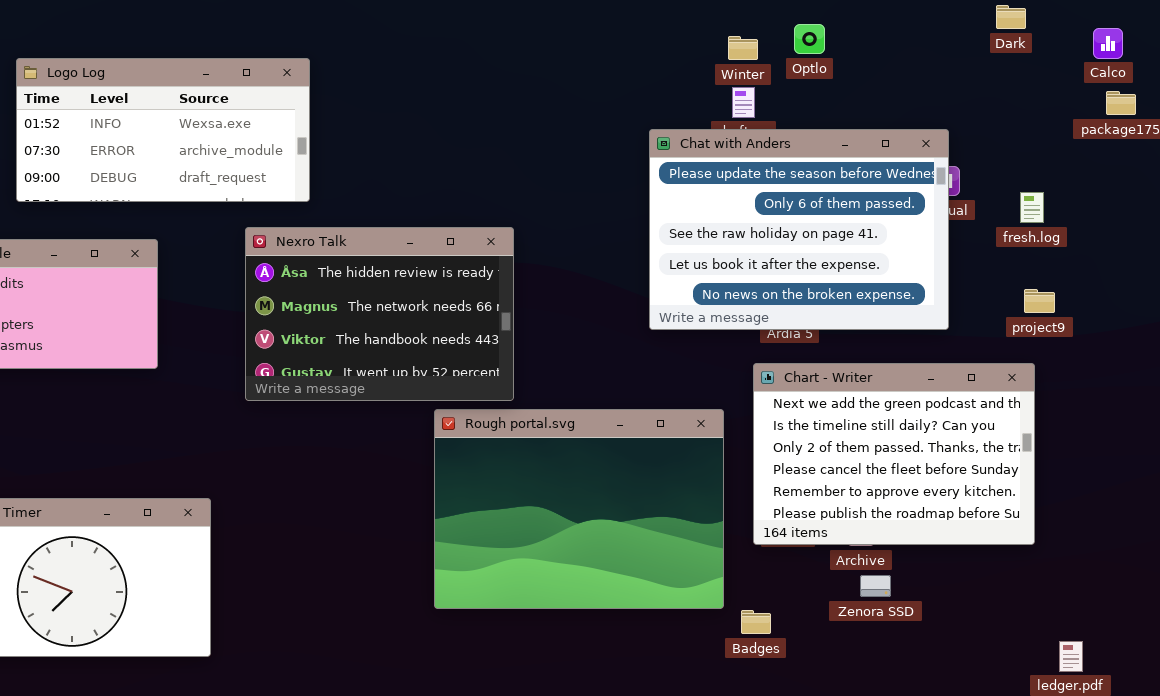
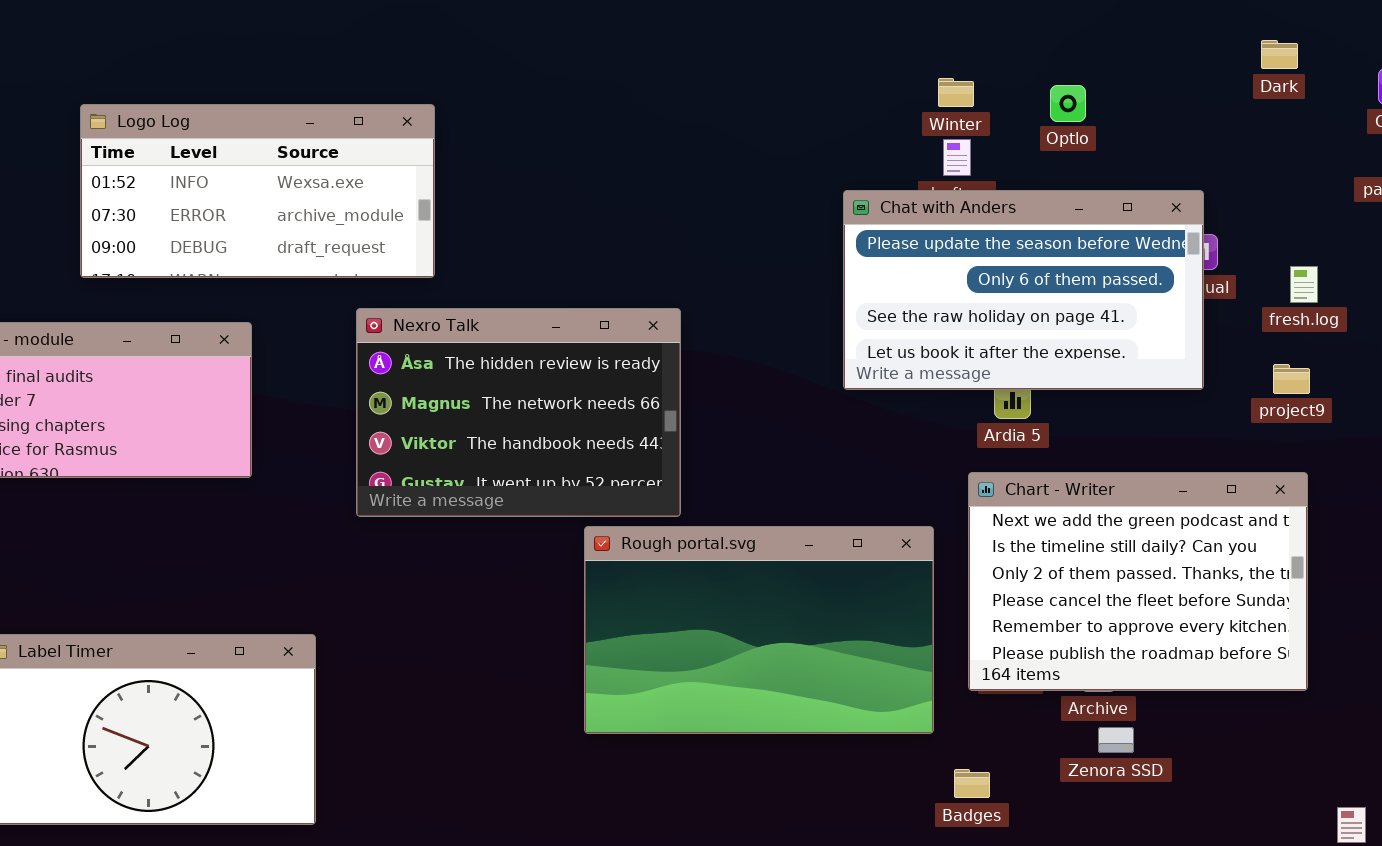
Optlo: [794,24,825,54] -> [1050,85,1086,122], moved
Chat with Anders: [649,129,949,330] -> [843,190,1204,390], resized
project9: [1024,289,1055,313] -> [1273,364,1310,394], moved
Rough portal.svg: [434,409,724,609] -> [584,526,934,734], resized

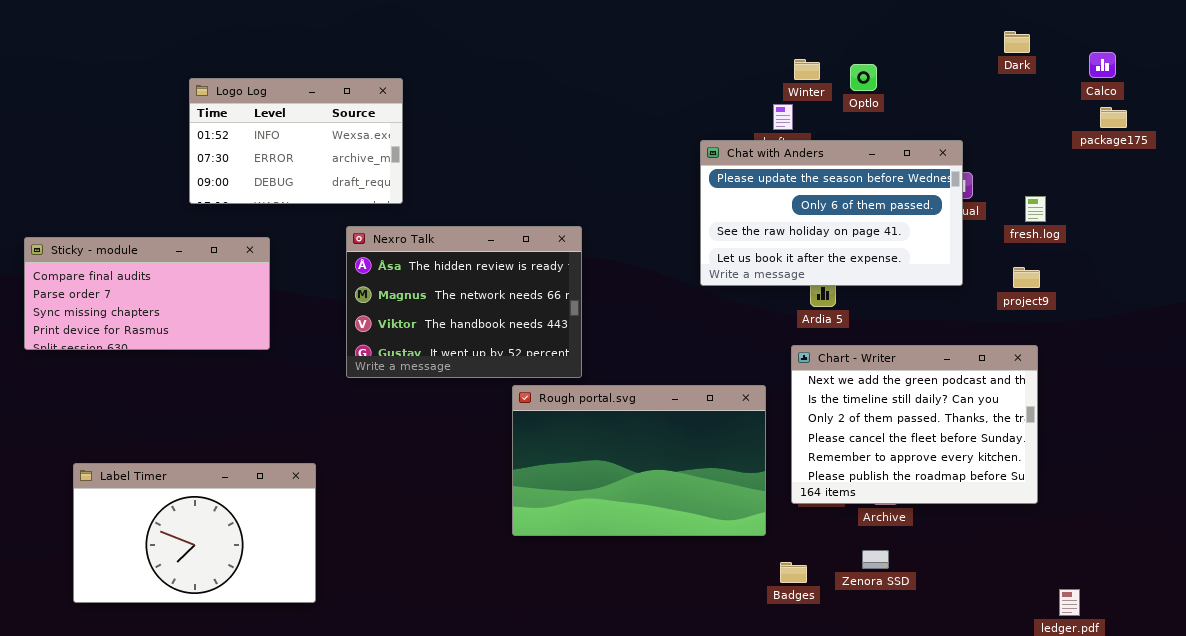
Winter: [938,78,974,107] -> [794,59,820,80], moved
Logo Log: [80,104,435,278] -> [189,78,403,204], resized
Zenora SSD: [1098,727,1134,753] -> [862,550,889,569], moved

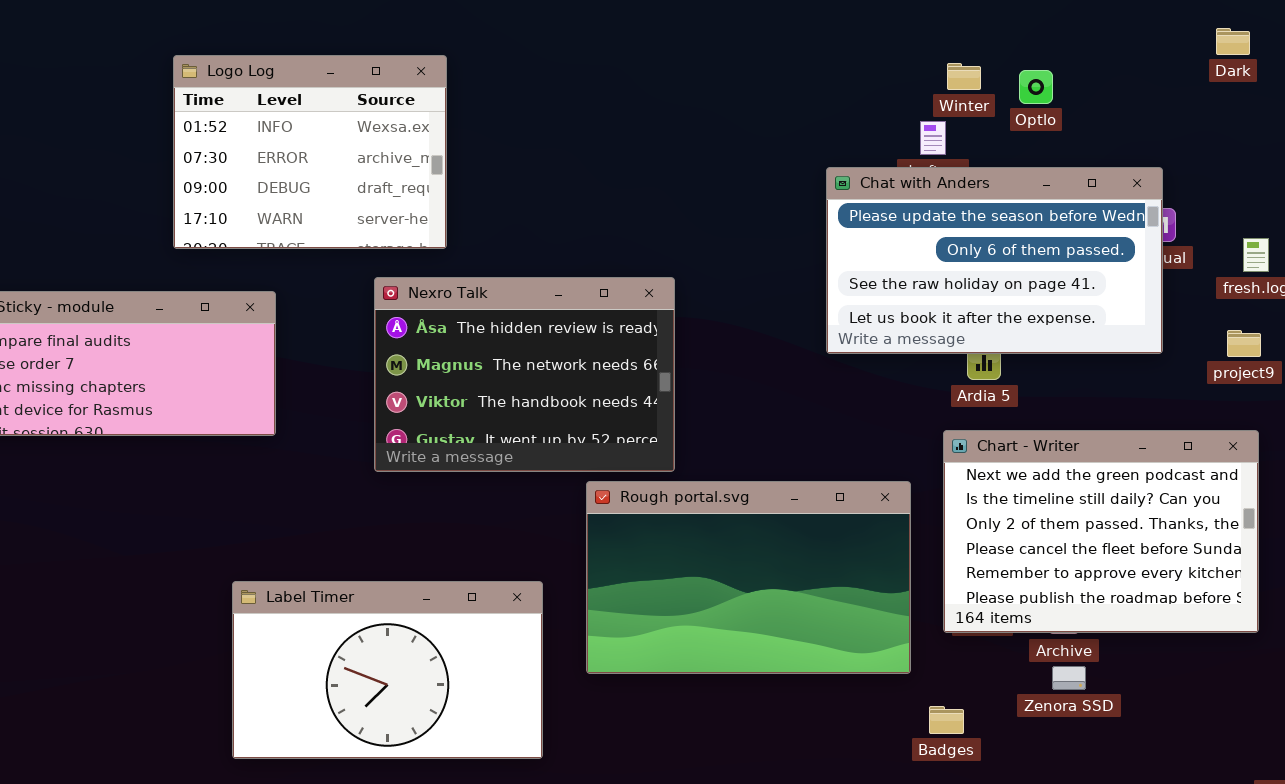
Logo Log: [189,78,403,204] -> [173,55,447,249], resized
Label Timer: [73,463,316,603] -> [232,581,543,759], moved
Zenora SSD: [862,550,889,569] -> [1052,666,1086,690], moved

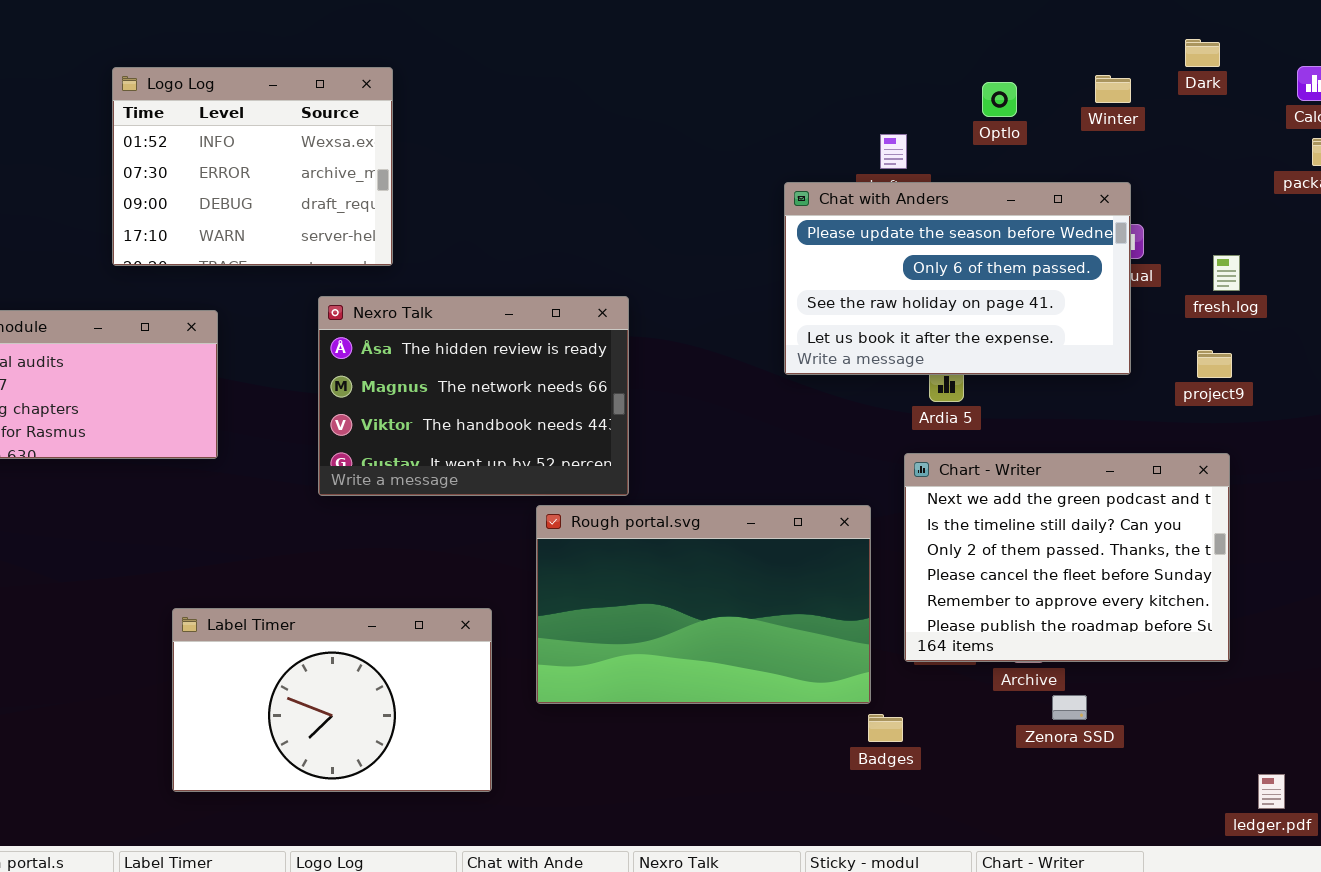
Winter: [947,63,981,90] -> [1095,75,1131,103], moved
Zenora SSD: [1052,666,1086,690] -> [1052,695,1087,720], moved
Badges: [929,706,964,734] -> [868,714,903,742], moved

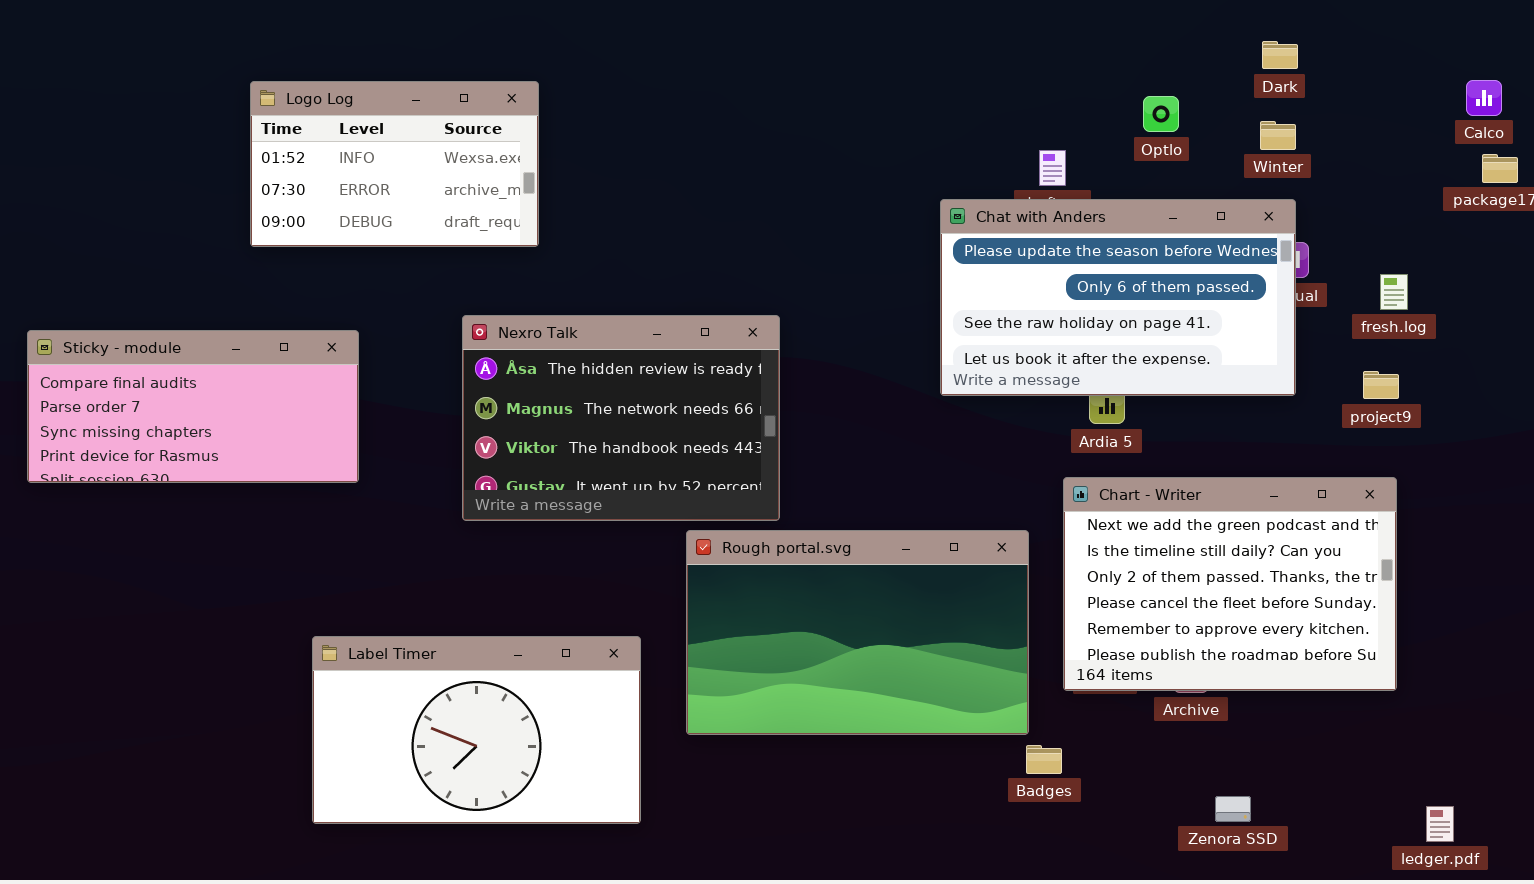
Dark: [1185,39,1220,67] -> [1262,41,1298,69], moved
Logo Log: [112,67,393,266] -> [250,81,539,247], resized
Winter: [1095,75,1131,103] -> [1260,121,1296,150], moved
Zenora SSD: [1052,695,1087,720] -> [1215,796,1251,822], moved

